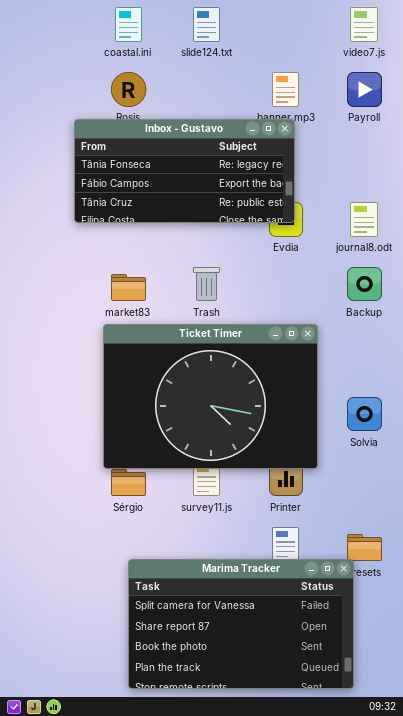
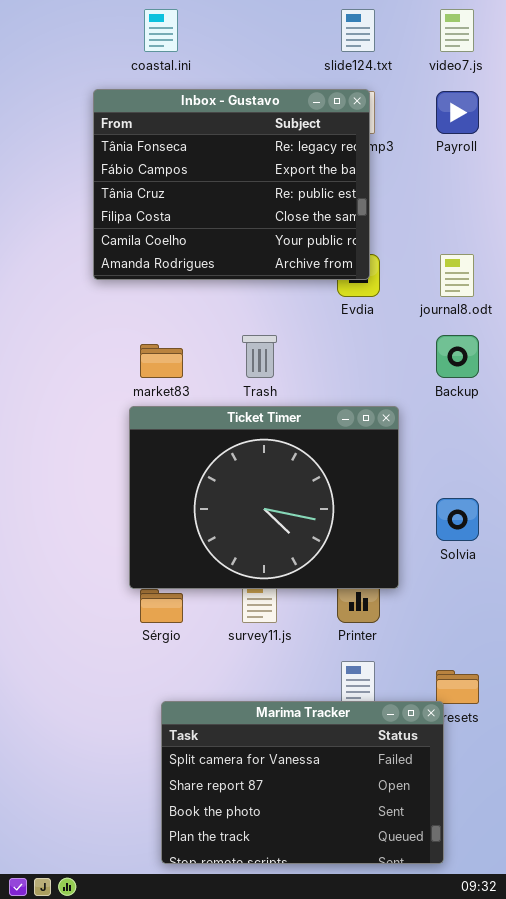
slide124.txt: [193,7,220,42] -> [341,9,375,52], moved
Inbox - Gustavo: [74,119,295,223] -> [93,89,370,280], resized

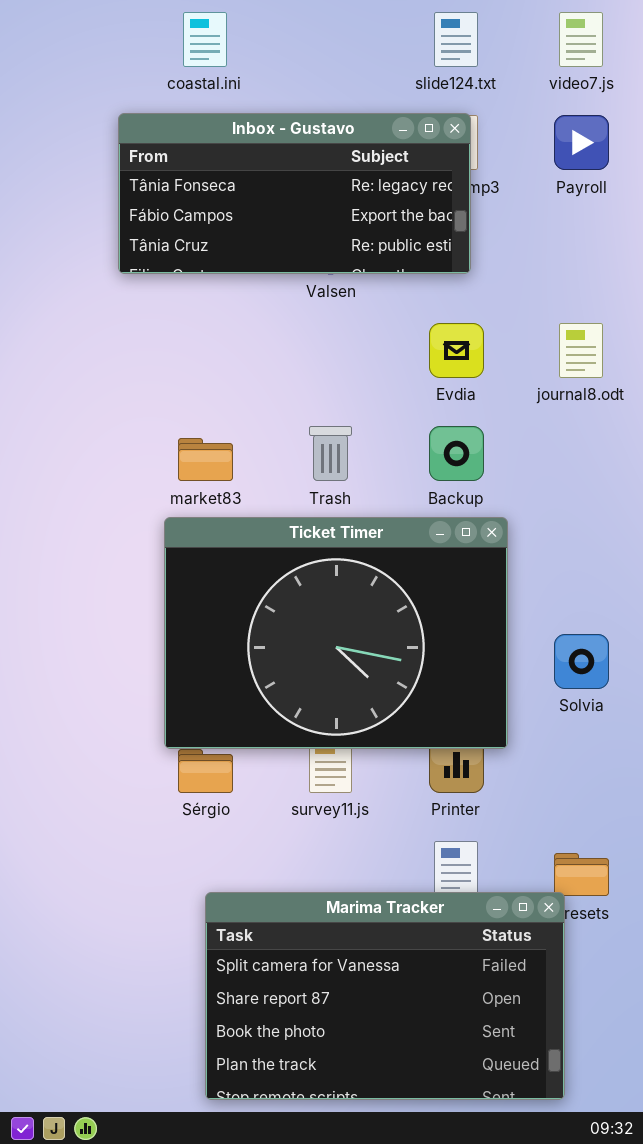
Inbox - Gustavo: [93,89,370,280] -> [118,113,471,274], resized
Backup: [436,335,479,378] -> [429,426,484,481], moved

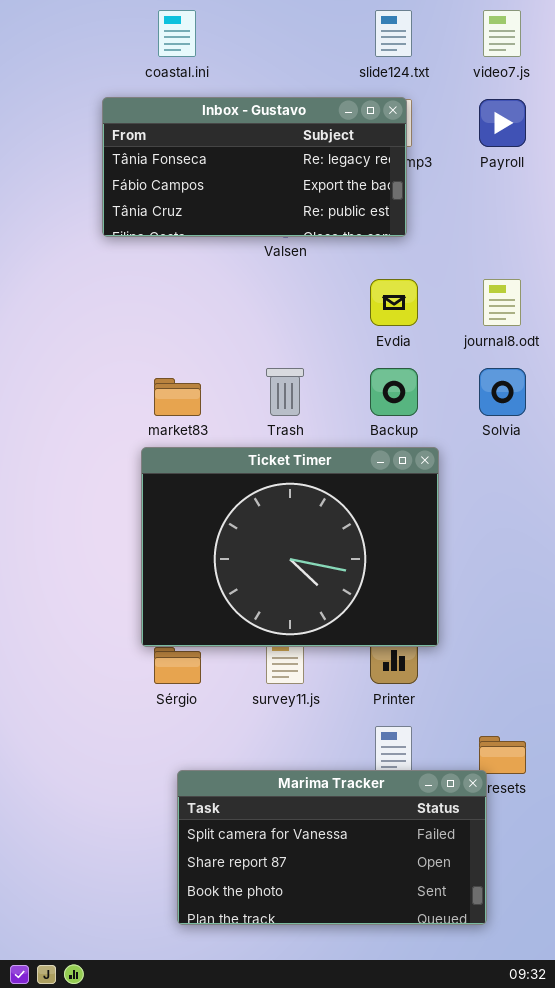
Solvia: [554,634,609,689] -> [479,368,526,416], moved
Marima Tracker: [205,892,565,1100] -> [177,770,487,925], resized

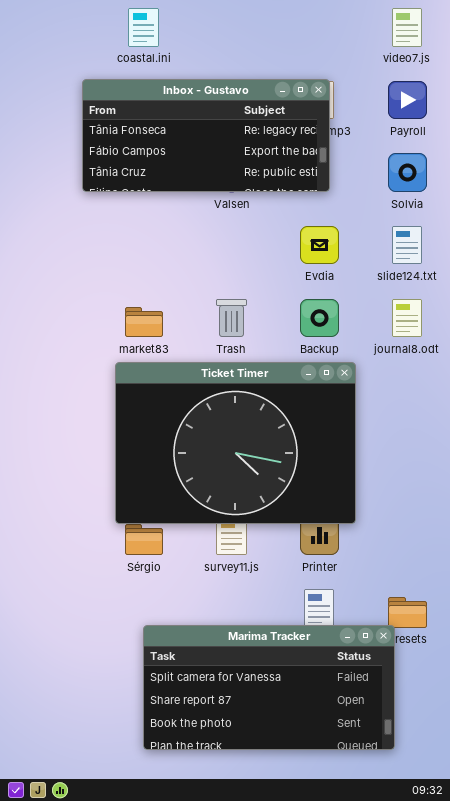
slide124.txt: [375,10,412,57] -> [392,226,422,264], moved
journal8.odt: [483,279,521,326] -> [392,299,422,337], moved
Solvia: [479,368,526,416] -> [388,153,427,192], moved

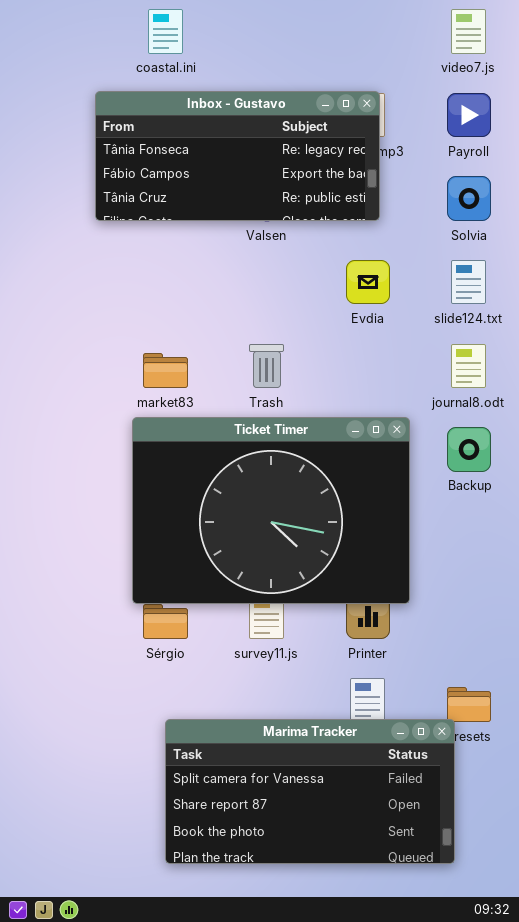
Backup: [300,299,339,337] -> [447,427,491,472], moved

